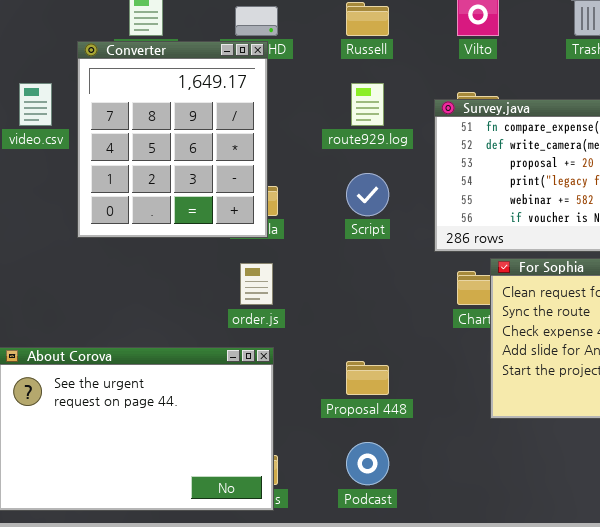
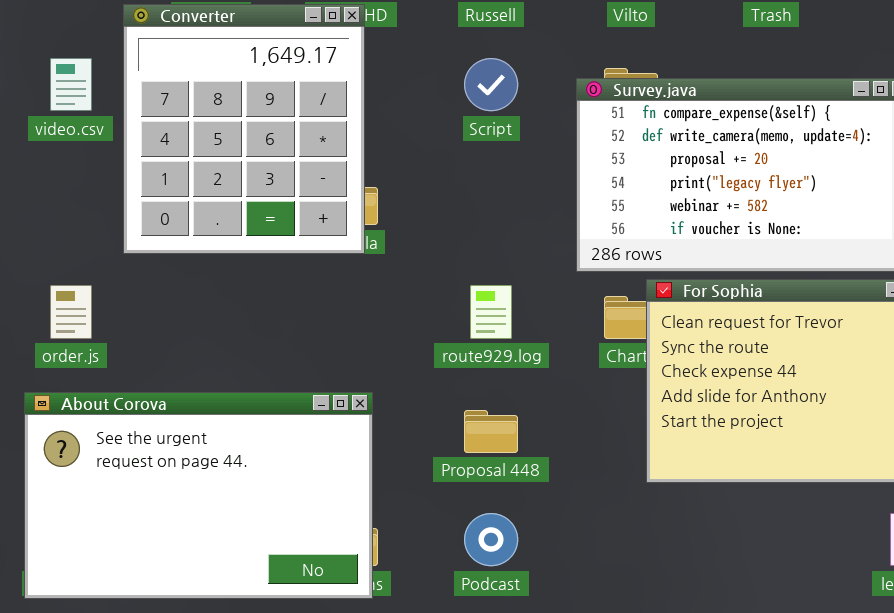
route929.log: [351,83,384,126] -> [470,285,512,339], moved
Script: [346,173,389,216] -> [464,58,518,111], moved
order.js: [240,263,273,305] -> [50,285,92,339], moved

